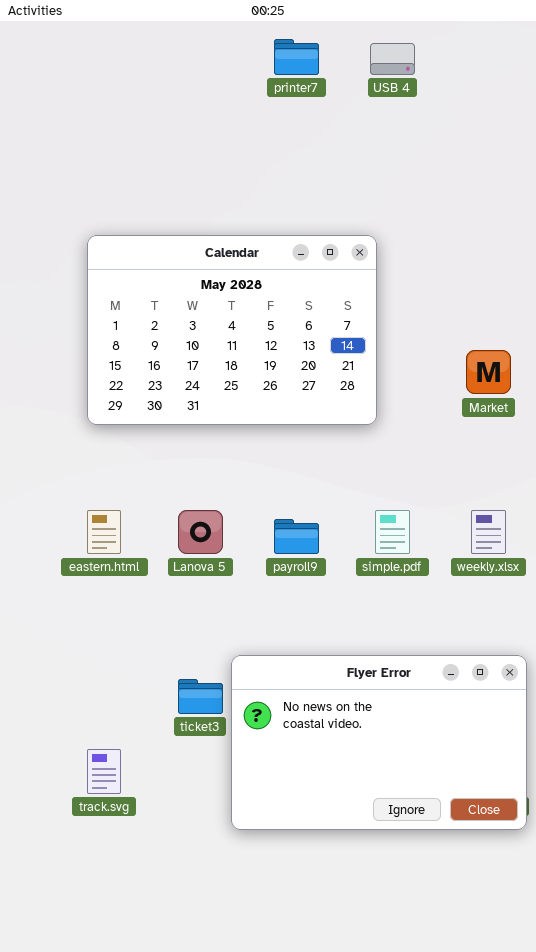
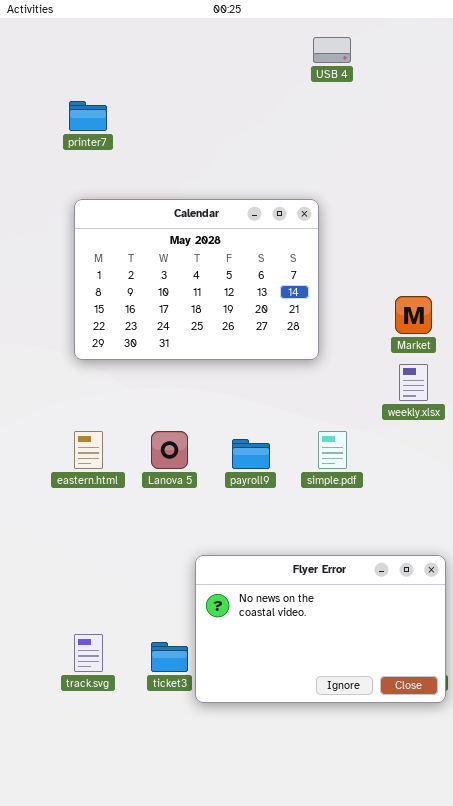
printer7: [274,39,319,75] -> [69,101,107,131], moved
weekly.xlsx: [471,510,506,554] -> [399,364,428,401], moved
ticket3: [178,679,223,714] -> [151,642,188,672], moved

